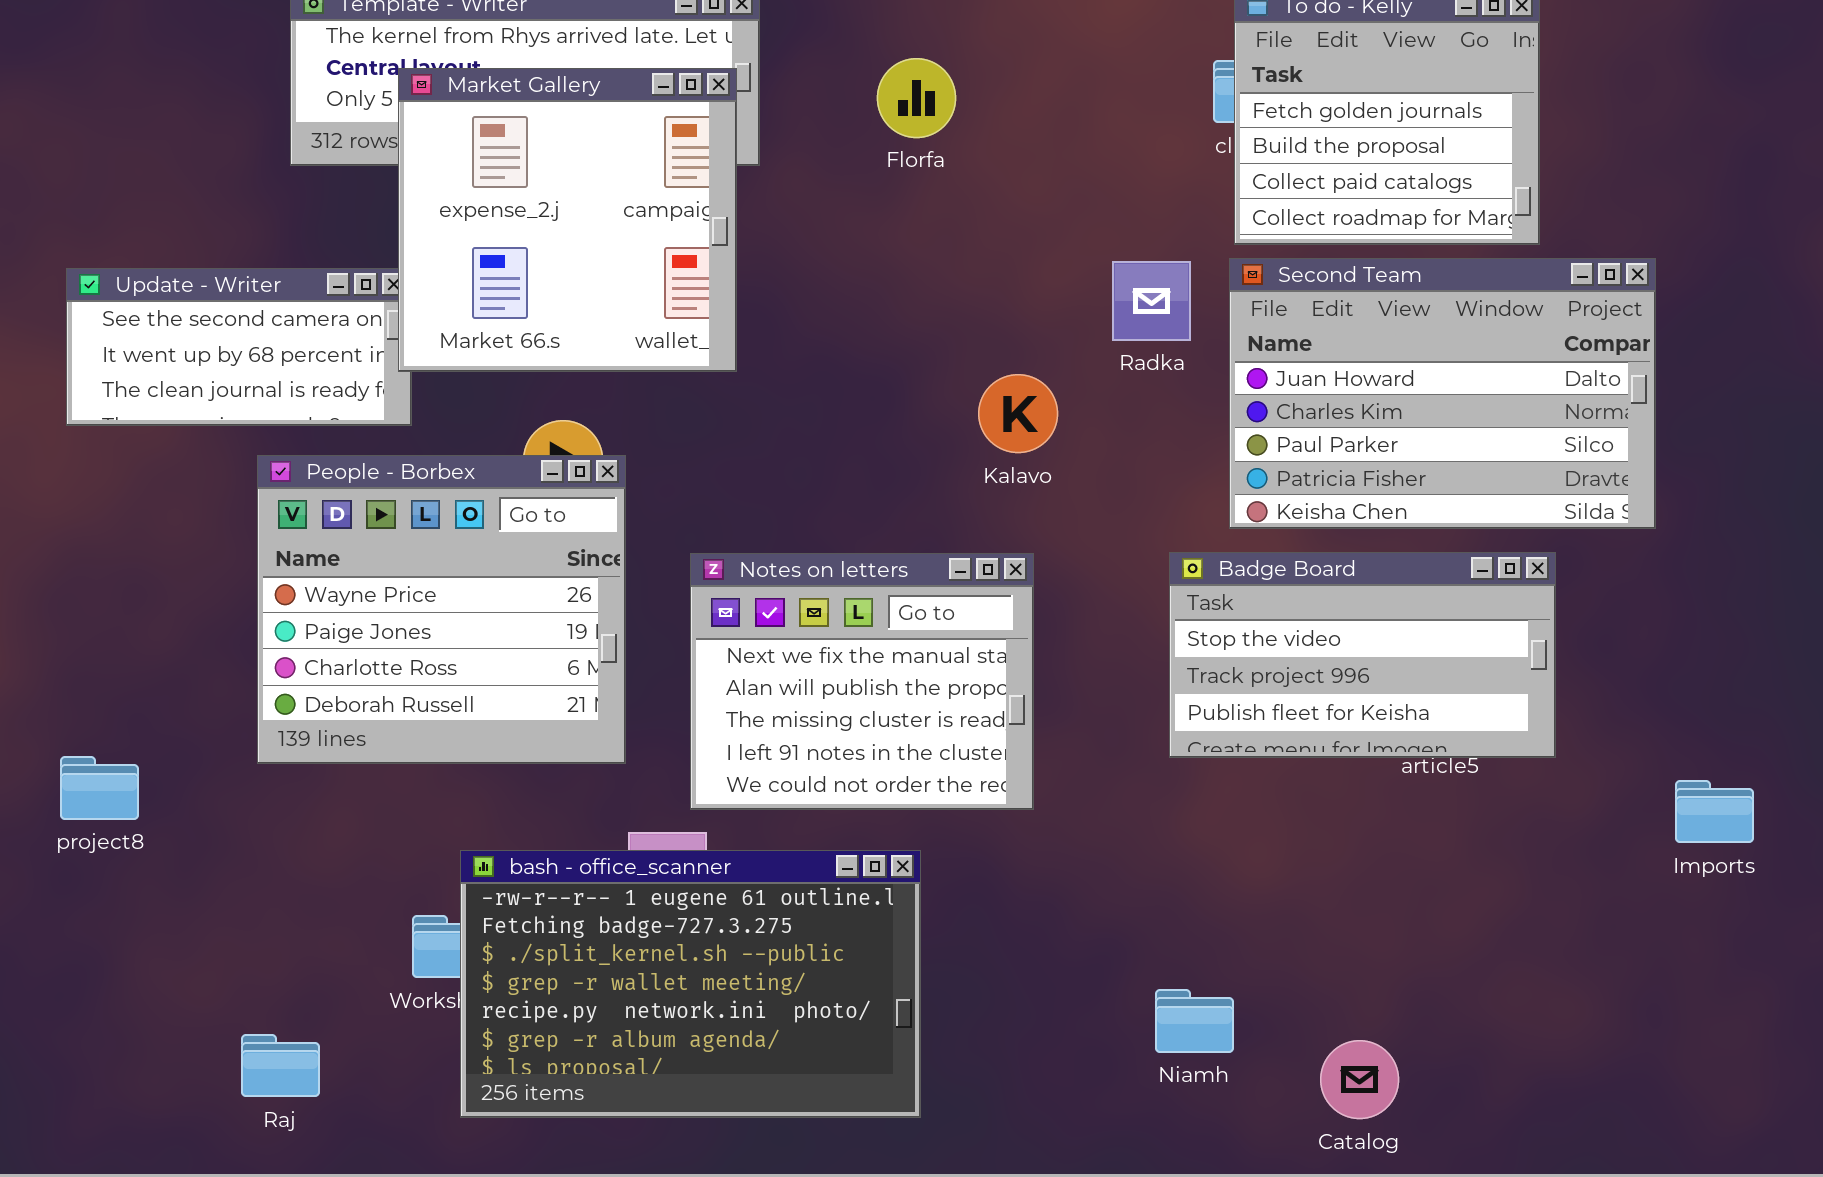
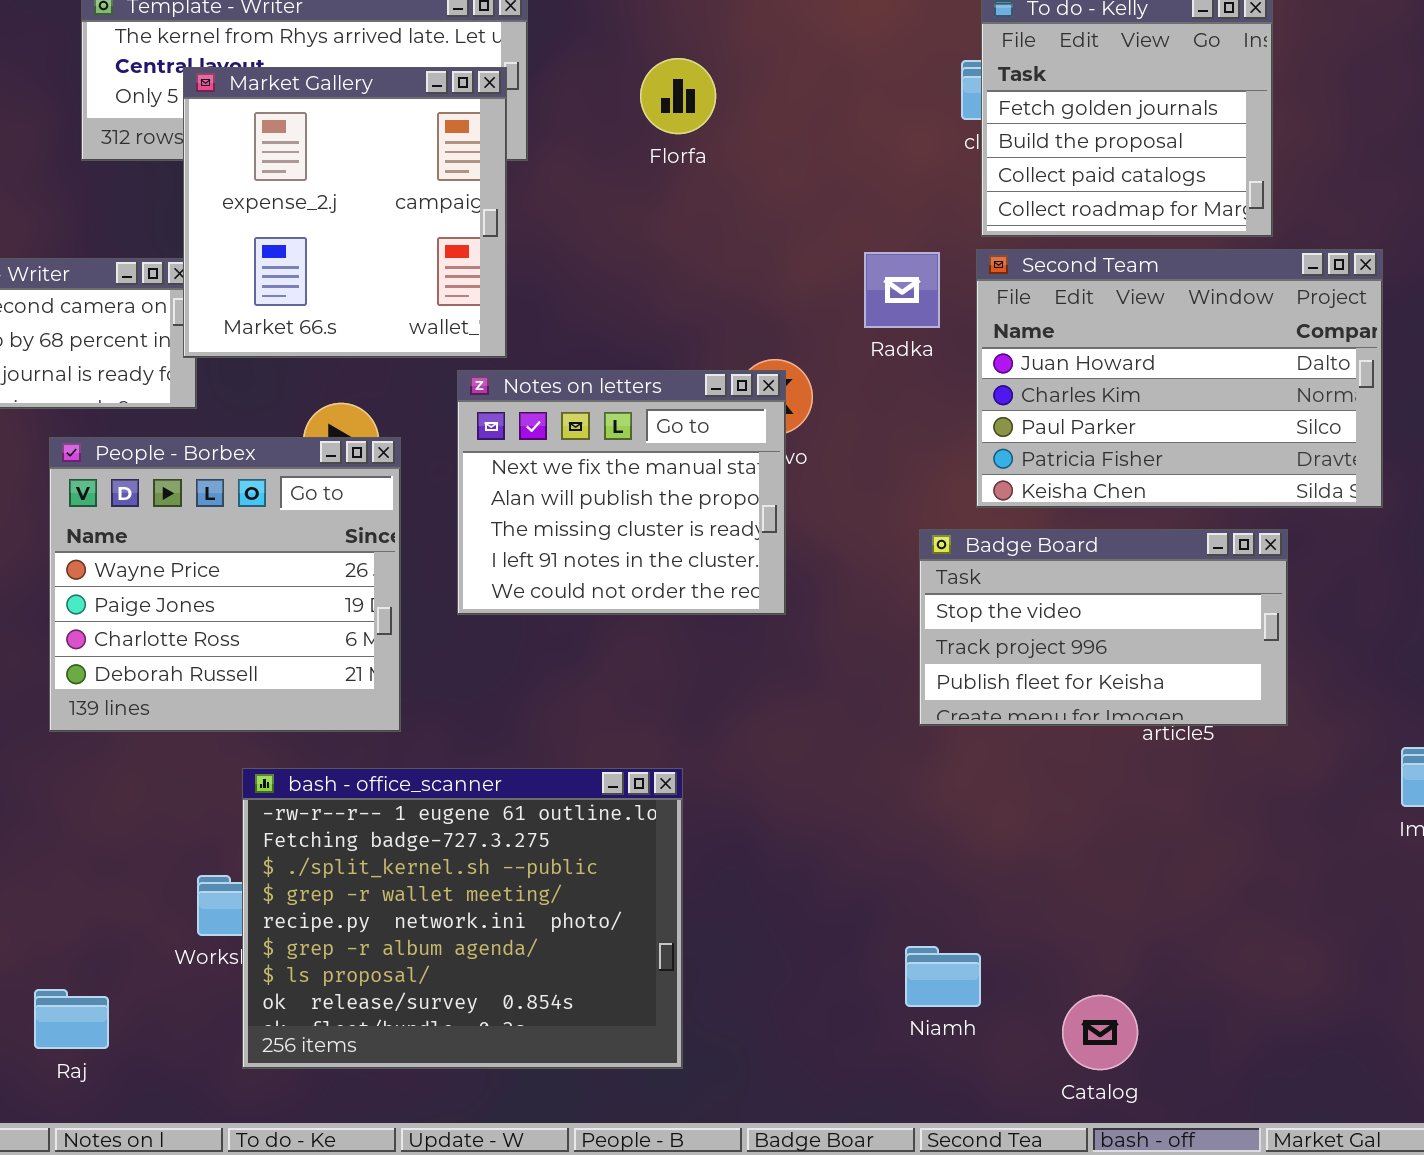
Notes on letters: [690,553,1034,810] -> [457,370,786,615], moved
bash - office_scanner: [460,850,921,1118] -> [242,768,683,1069], resized

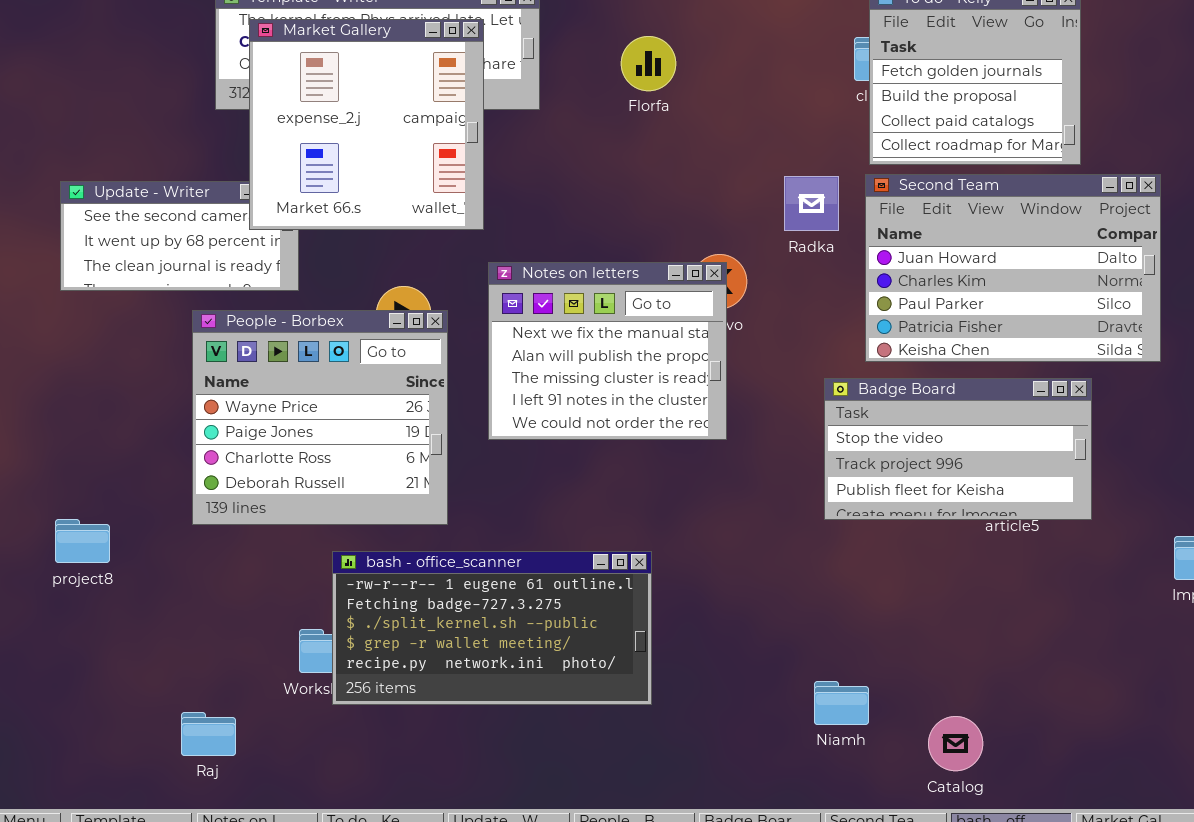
Market Gallery: [183,67,507,358] -> [249,19,484,230], moved
bash - office_scanner: [242,768,683,1069] -> [332,551,652,705], resized

